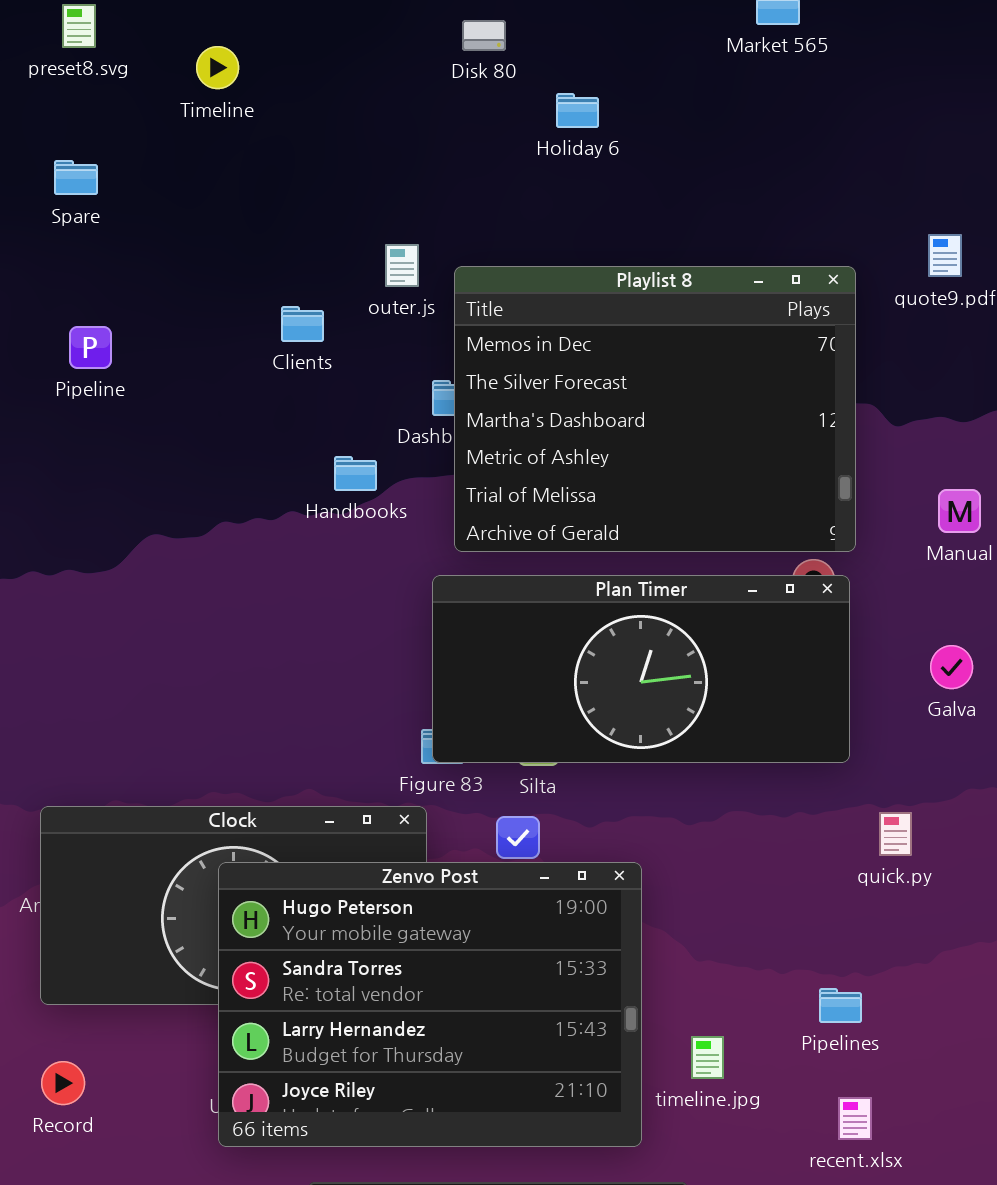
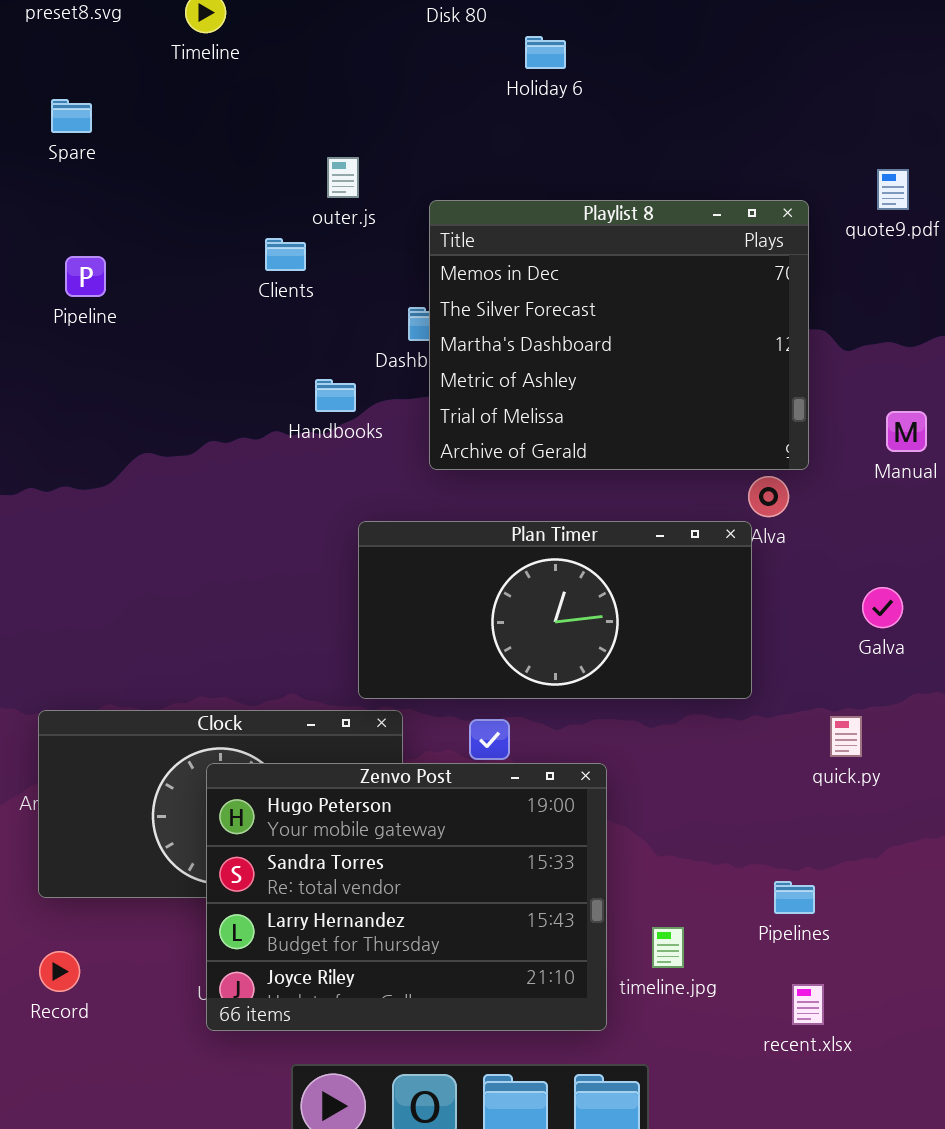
outer.js: [385,244,419,287] -> [327,157,359,198], moved
Plan Timer: [432,575,850,763] -> [358,521,752,699], moved
Galva: [930,645,973,689] -> [862,587,903,628], moved

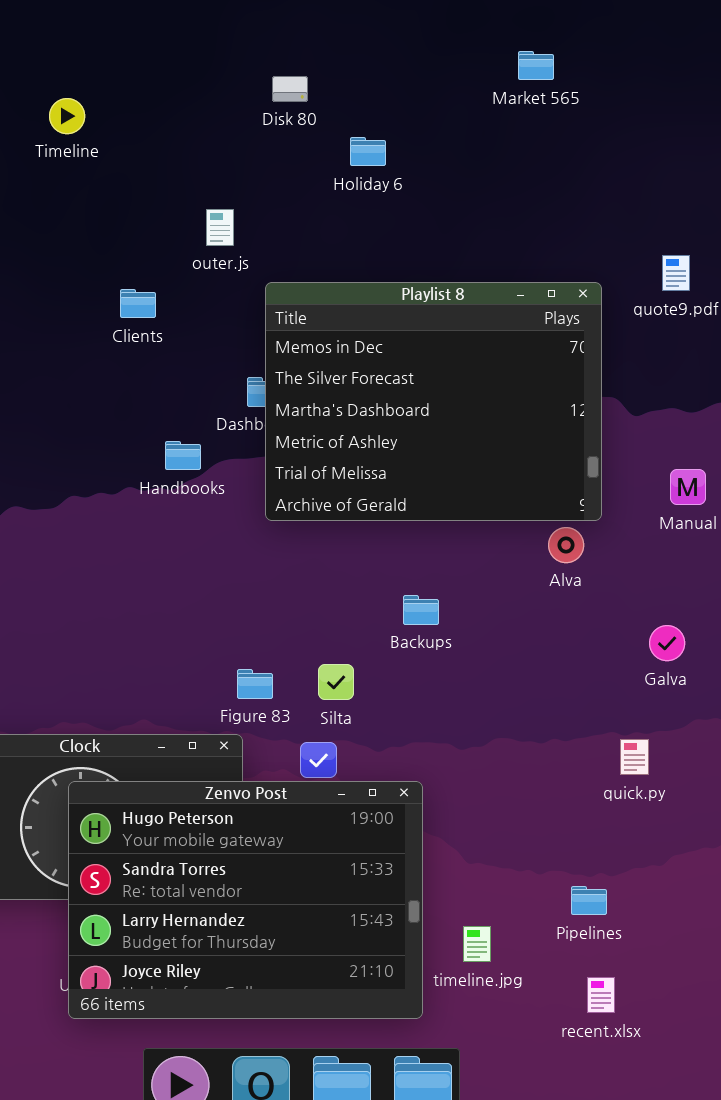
outer.js: [327,157,359,198] -> [206,209,234,246], moved
Clients: [265,238,306,271] -> [120,289,156,318], moved
Plan Timer: [358,521,752,699] -> none, closed

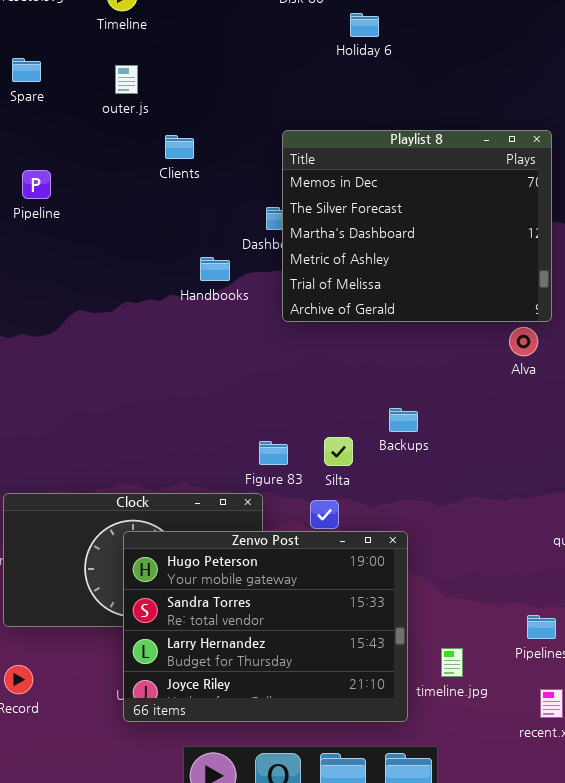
outer.js: [206,209,234,246] -> [115,65,138,94], moved
Backups: [403,595,439,625] -> [389,408,418,432], moved

